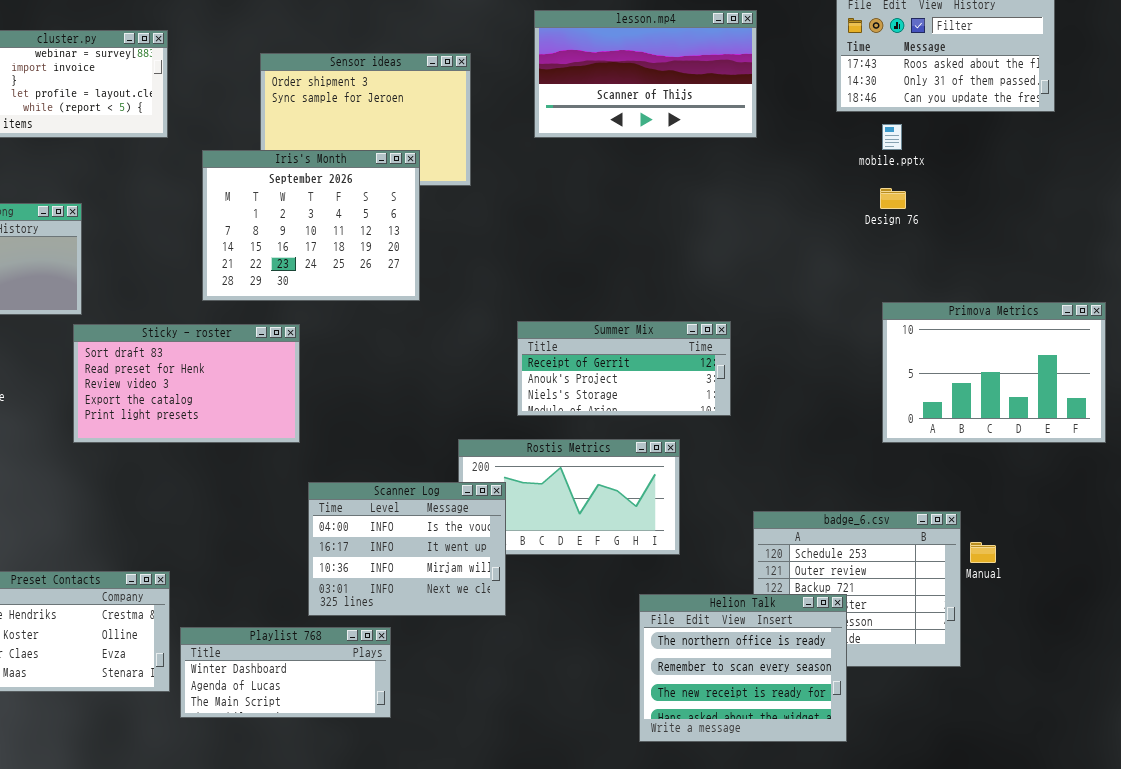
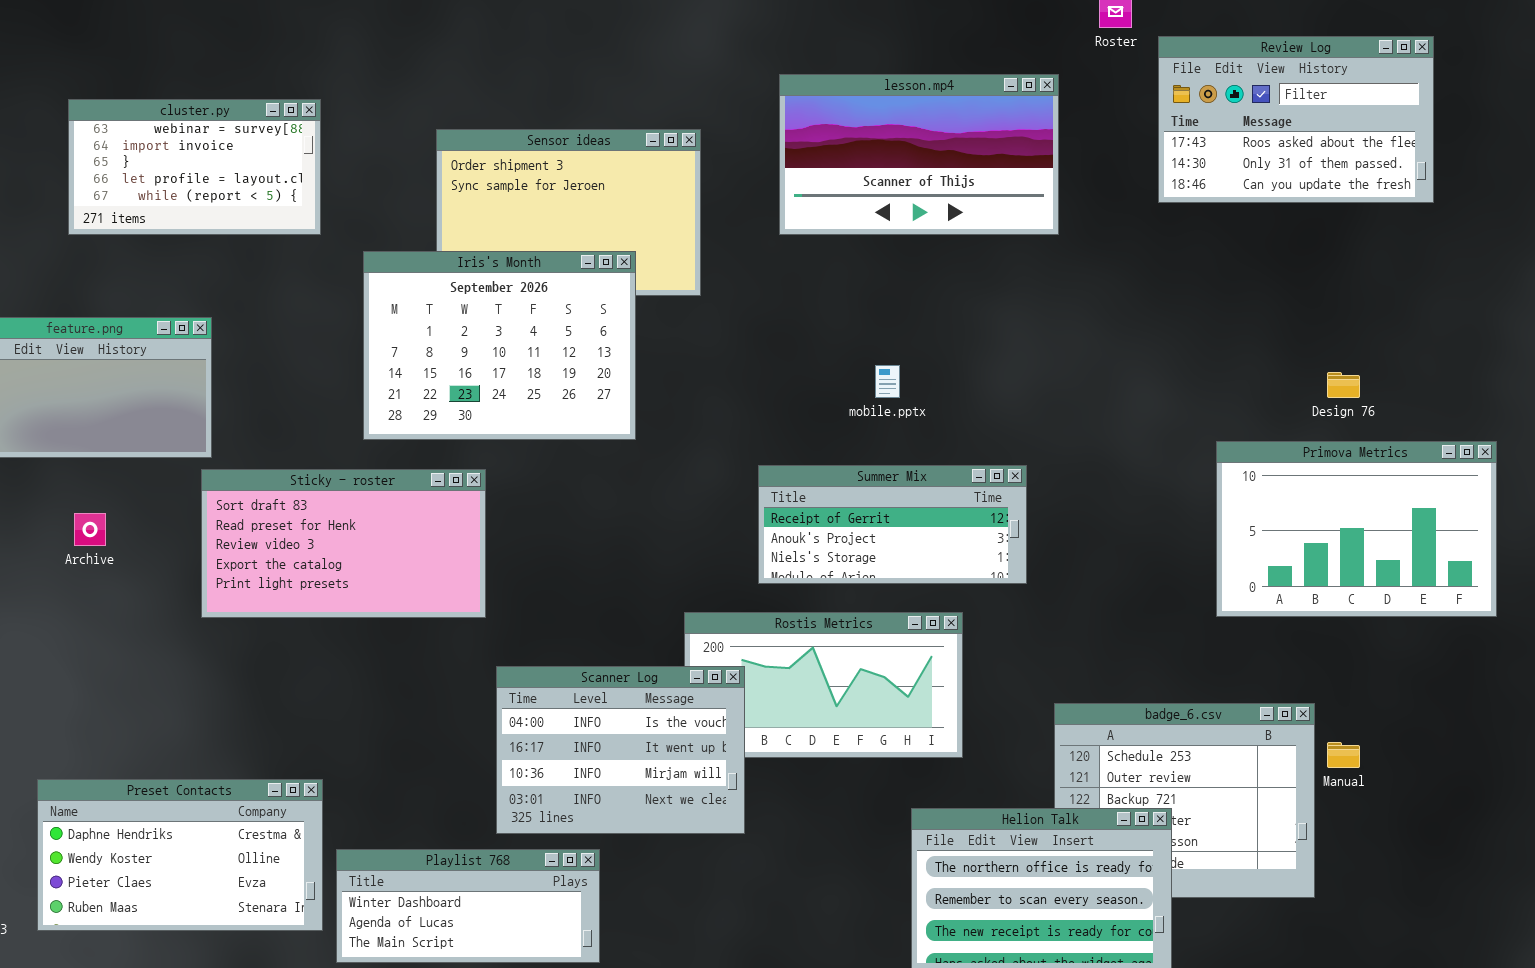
mobile.pptx: [882,124,902,150] -> [875,365,900,398], moved
Design 76: [880,188,906,209] -> [1327,372,1360,398], moved

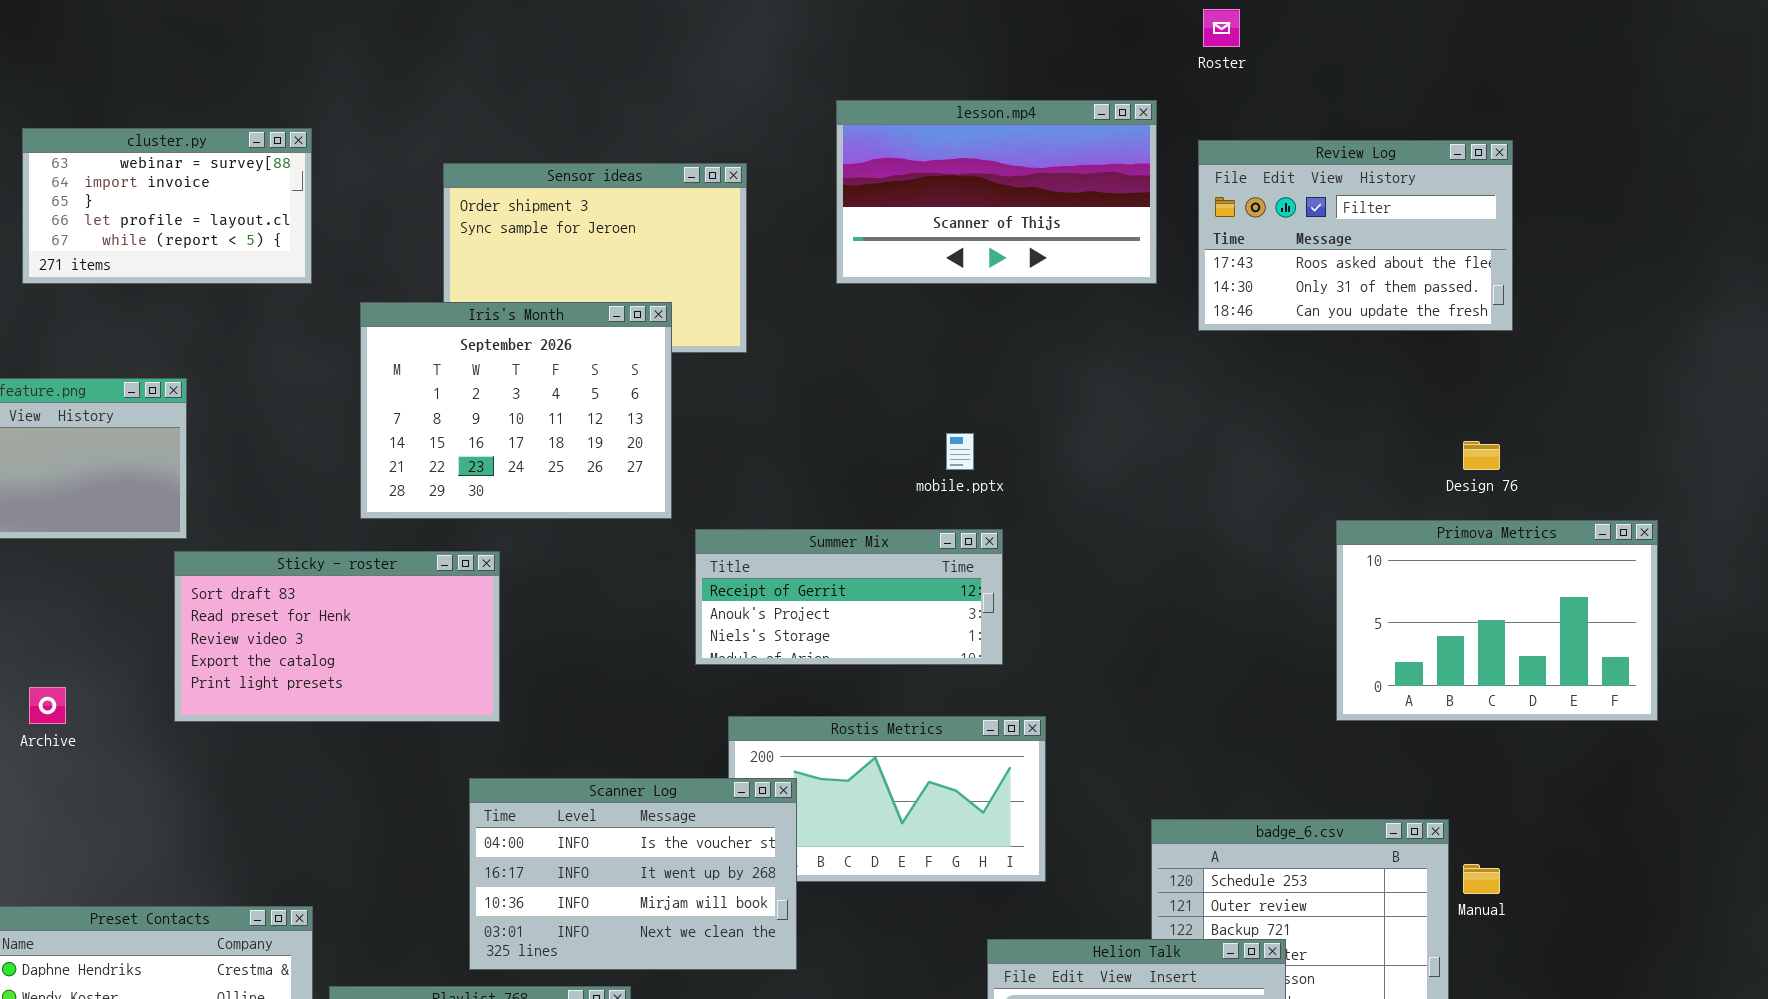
Review Log: [1158,36,1434,203] -> [1198,140,1513,331], moved
Summer Mix: [758,465,1027,584] -> [695,529,1003,665], moved
Archive: [74,513,106,546] -> [29,687,66,724], moved
Scanner Log: [496,666,745,834] -> [469,778,797,970], resized

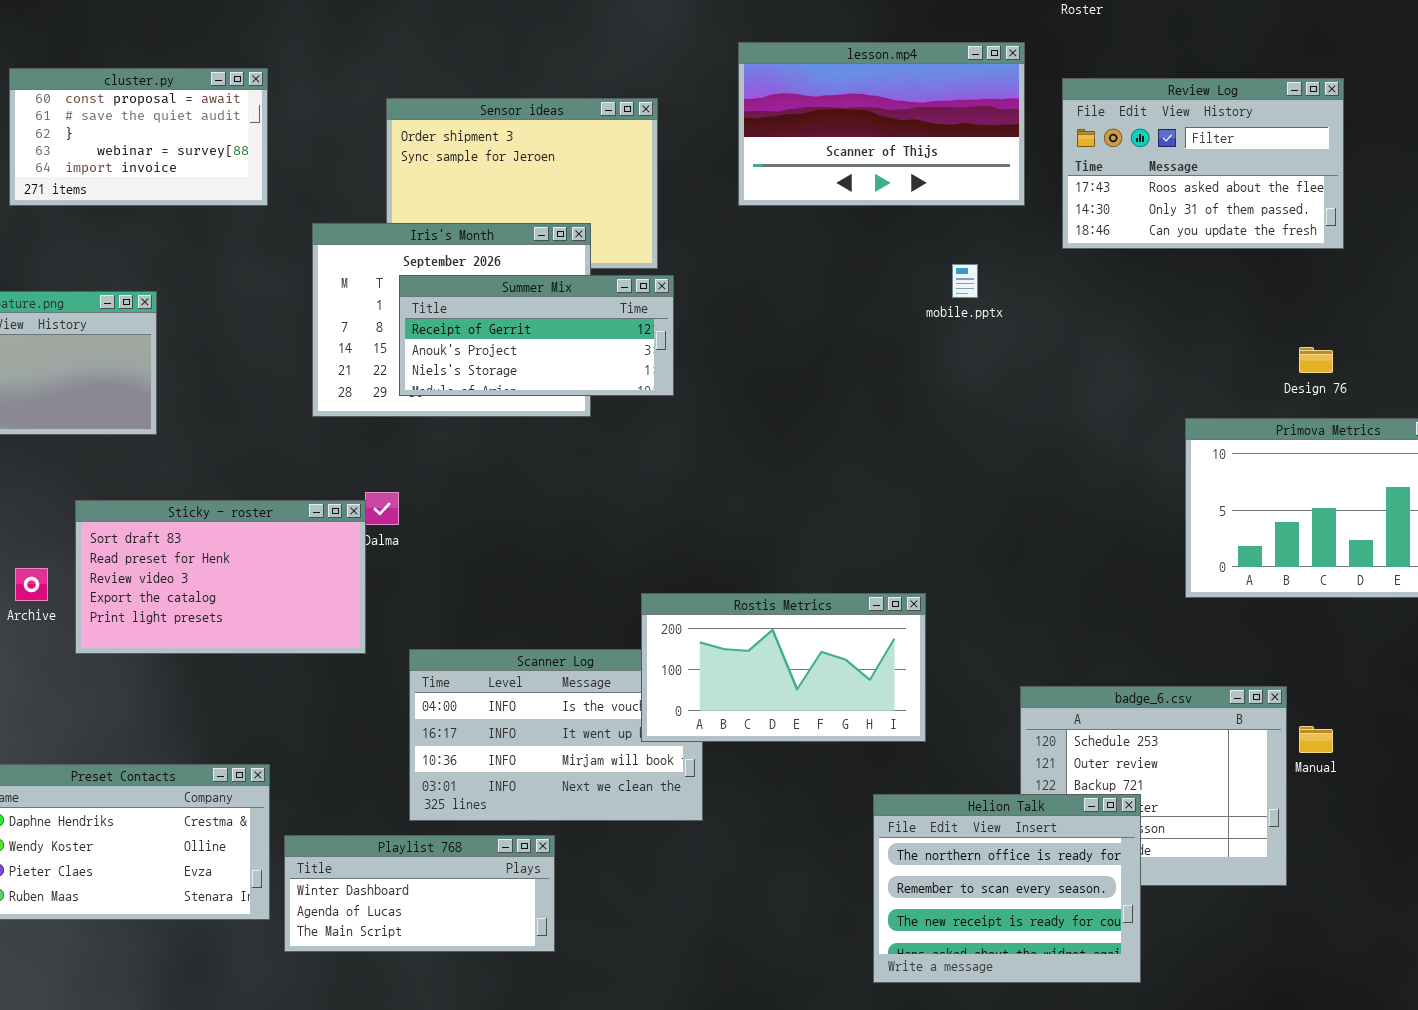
cluster.py: [22,128,312,284] -> [9,68,268,206], scrolled up 3 rows
mobile.pptx: [946,433,974,470] -> [952,264,978,298], moved
Summer Mix: [695,529,1003,665] -> [399,275,674,396], moved
Sticky - roster: [174,551,500,722] -> [75,500,366,654], moved
Rostis Metrics: [728,716,1046,882] -> [641,593,926,742], raised

